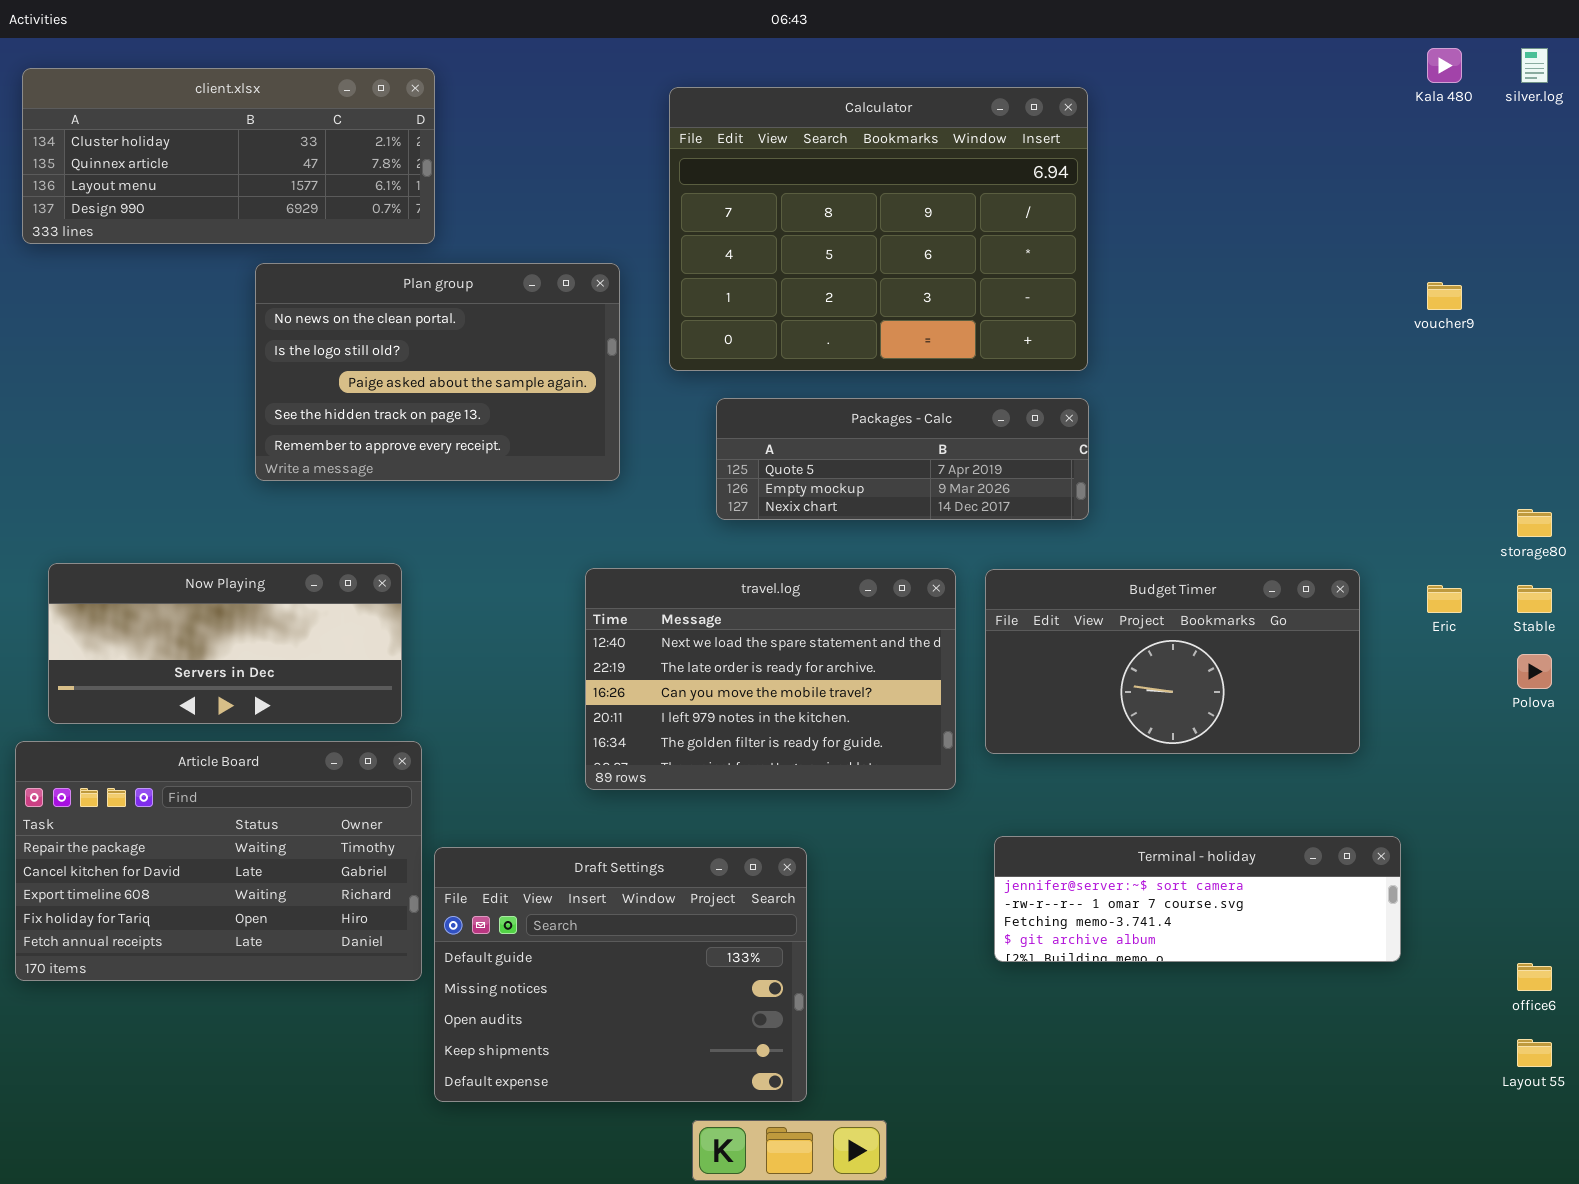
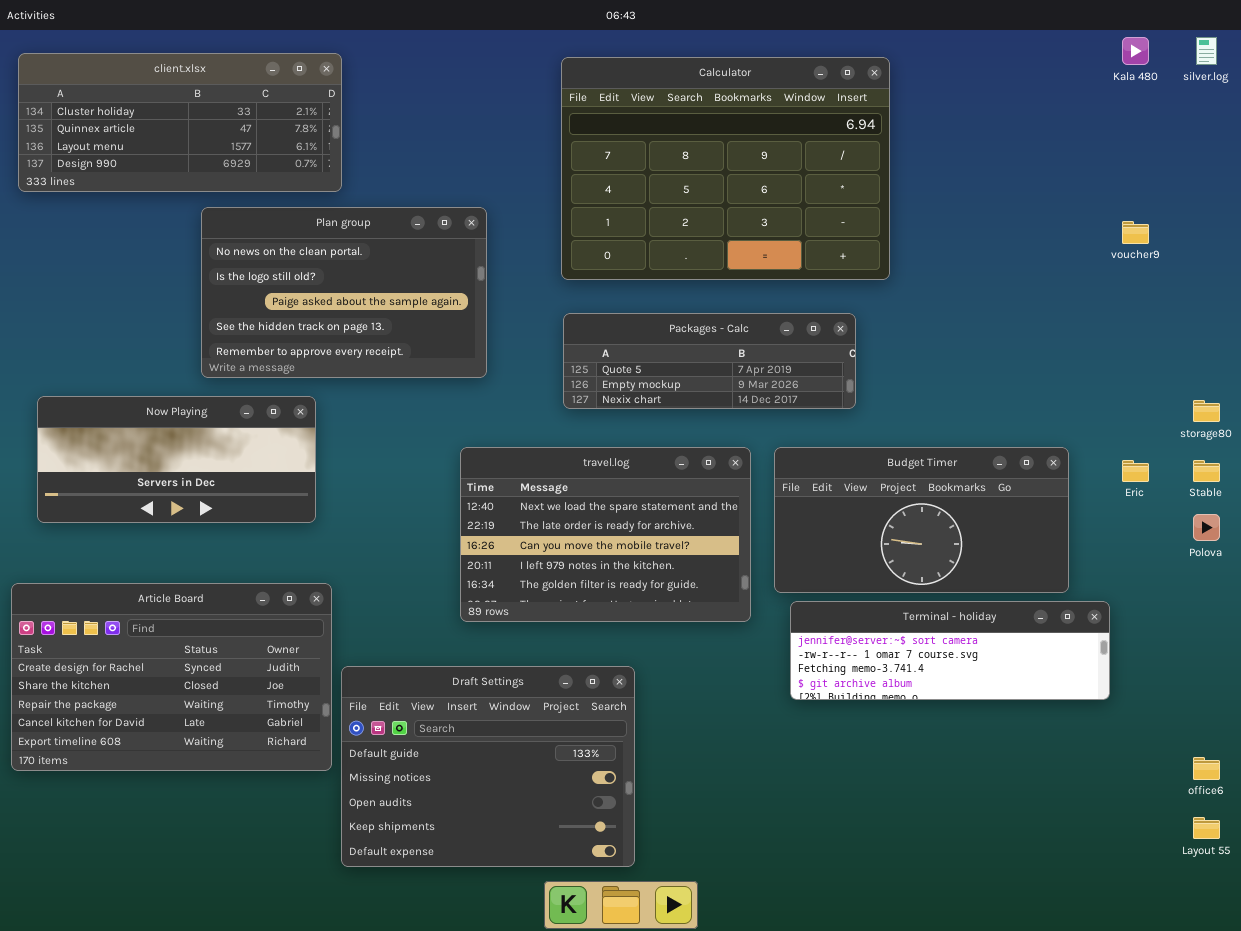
Calculator: [669,87,1088,371] -> [561,57,890,280], moved
Now Playing: [48,563,402,724] -> [37,396,316,523], moved
Article Board: [15,741,422,981] -> [11,583,332,771], scrolled up 2 rows
Terminal - holiday: [994,836,1401,962] -> [790,601,1110,700], moved

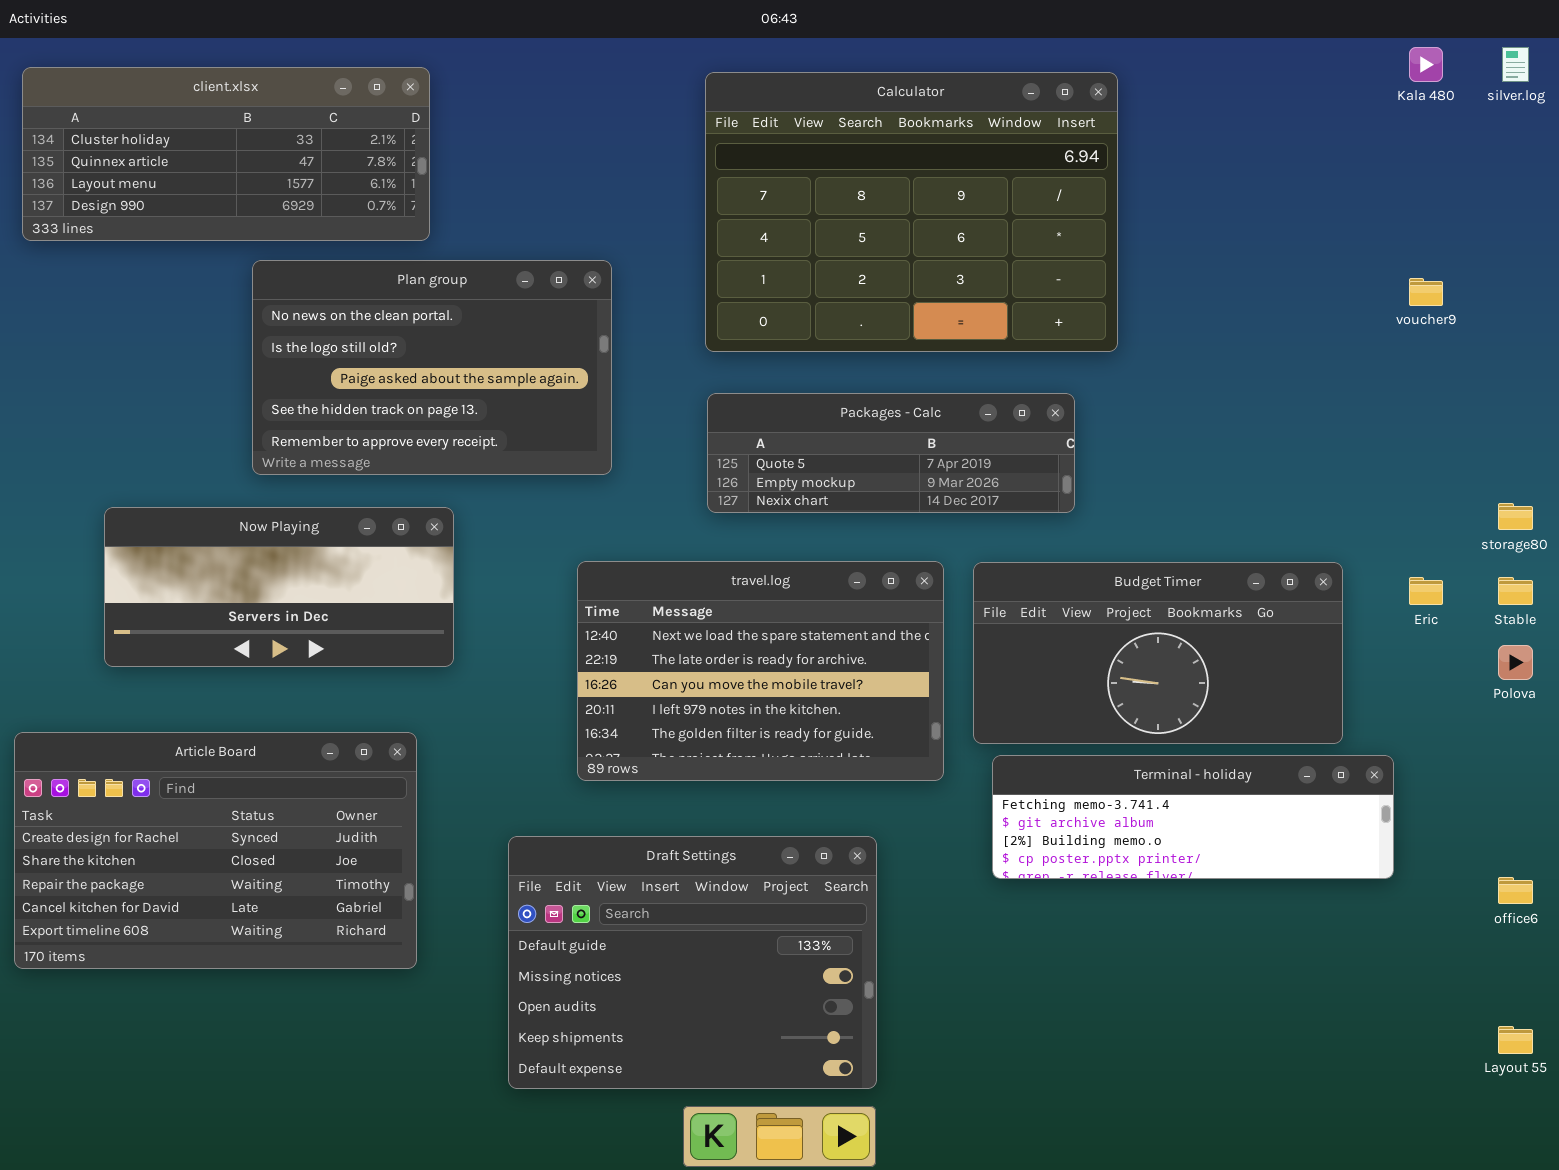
Now Playing: [37,396,316,523] -> [104,507,454,667], moved
Terminal - holiday: [790,601,1110,700] -> [992,755,1394,879], scrolled down 2 rows
Draft Settings: [341,666,635,867] -> [508,836,877,1089], moved
office6: [1193,757,1220,780] -> [1498,877,1533,904], moved

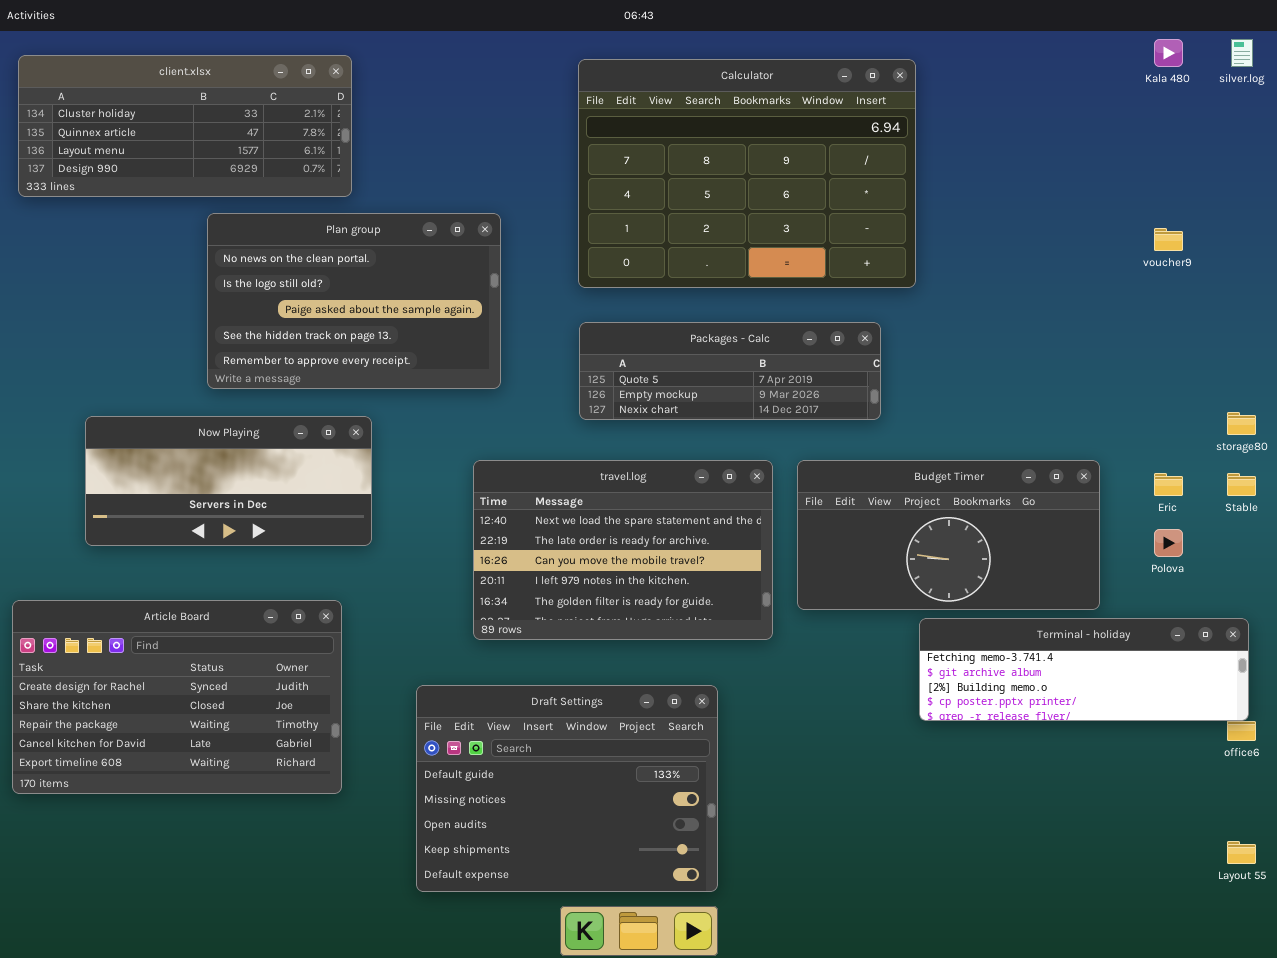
Polova: [1498,645,1533,680] -> [1154,529,1183,557], moved
Terminal - holiday: [992,755,1394,879] -> [919,618,1249,721], moved

